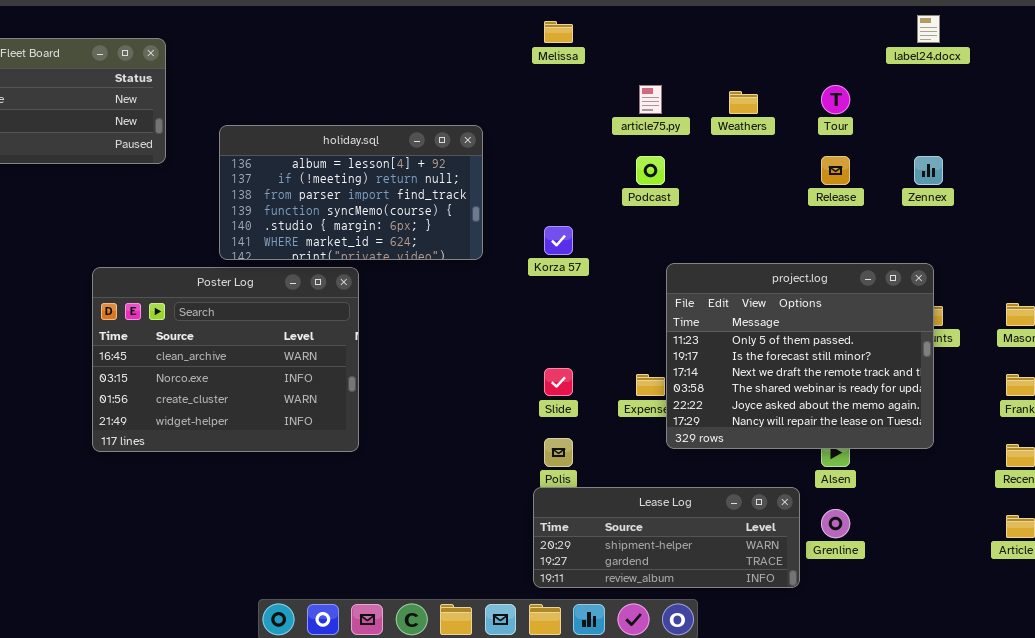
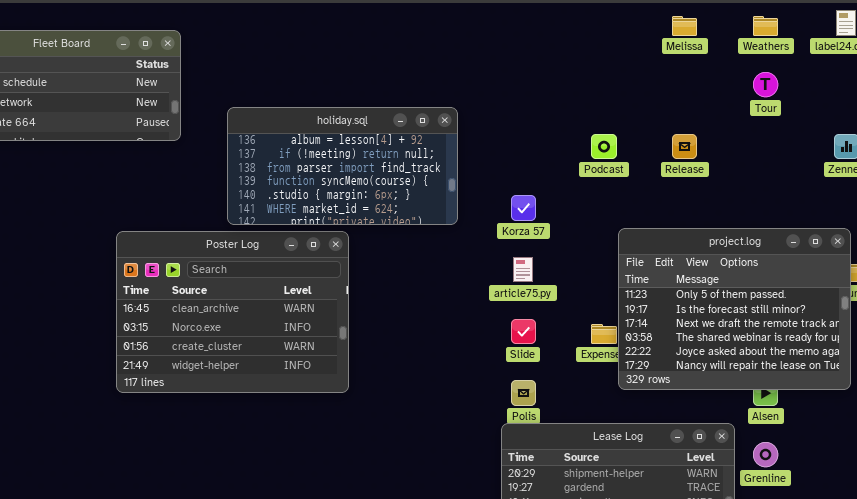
Melissa: [544,21,573,43] -> [672,16,697,36], moved
article75.py: [639,85,662,114] -> [513,257,533,282], moved
Weathers: [729,91,758,114] -> [753,16,778,36], moved
Release: [821,156,850,185] -> [672,134,697,159], moved

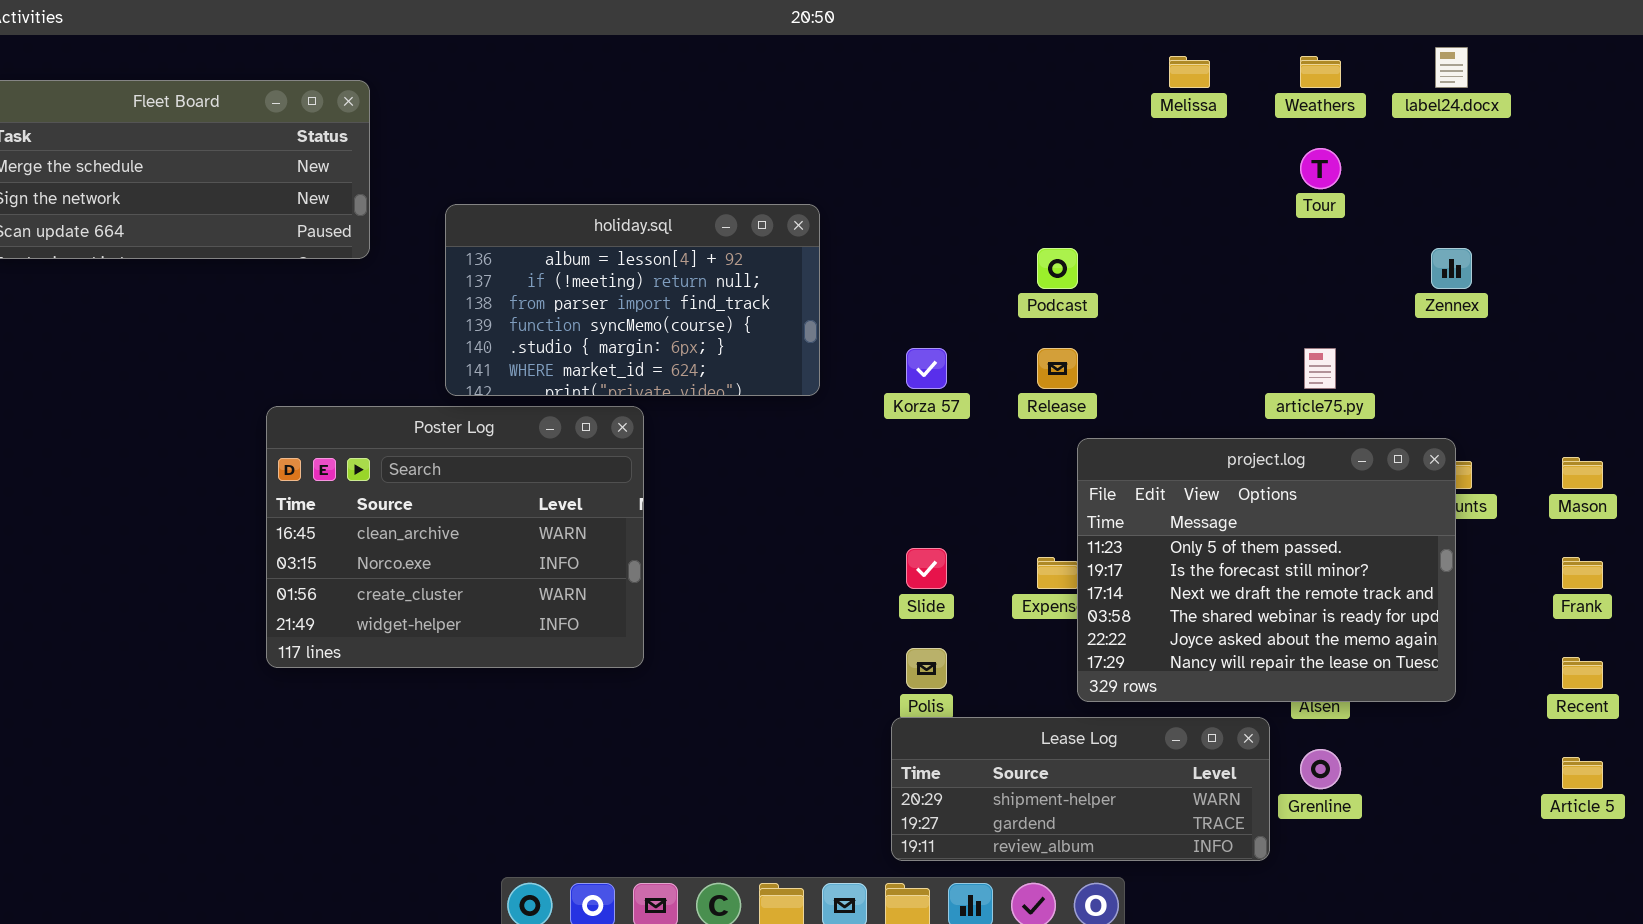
Release: [672,134,697,159] -> [1037,348,1078,389], moved
project.log: [618,228,851,390] -> [1077,438,1456,702], moved
article75.py: [513,257,533,282] -> [1304,348,1336,389], moved

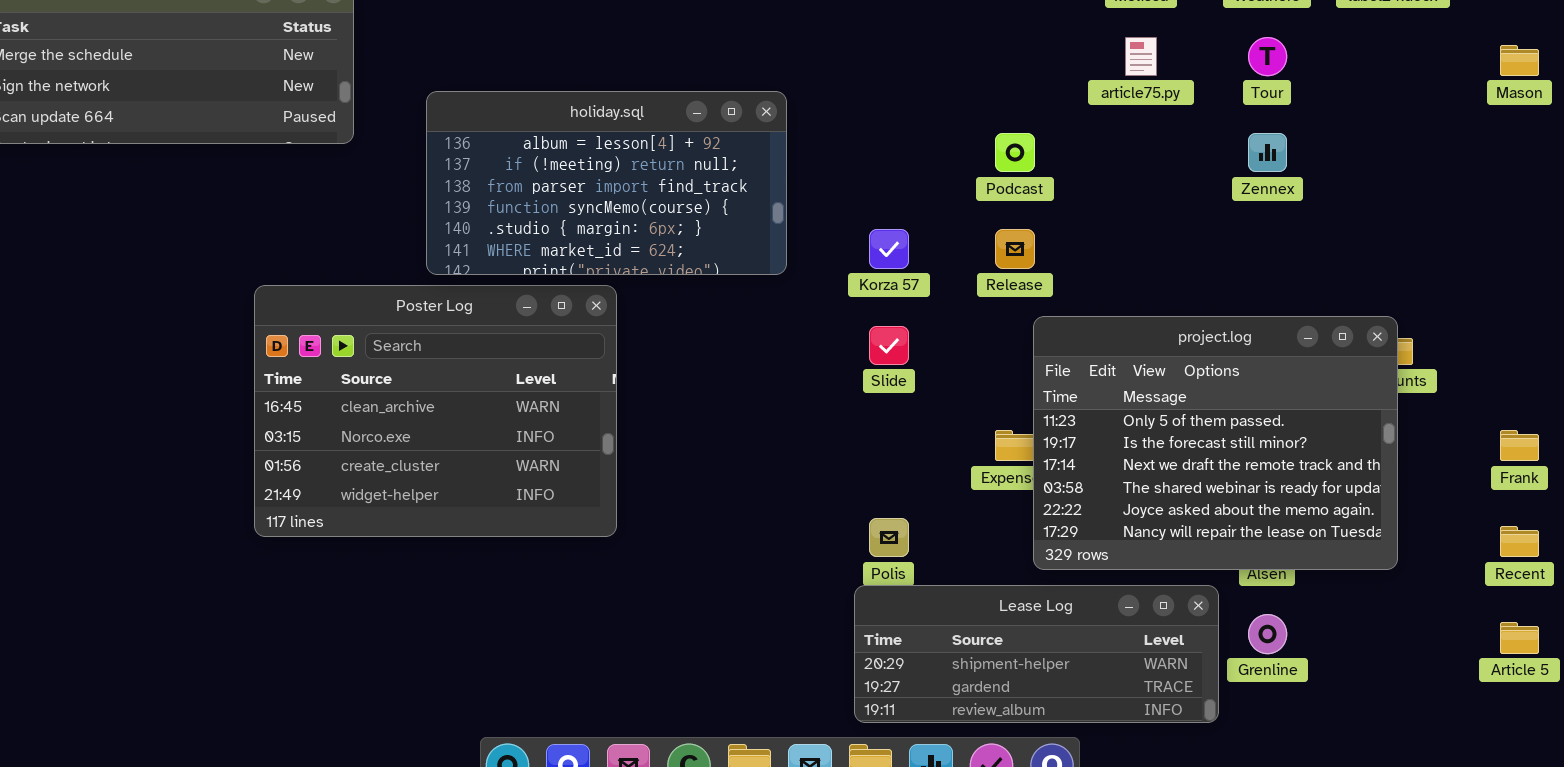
Zennex: [1431,248,1472,289] -> [1248,133,1287,172], moved
article75.py: [1304,348,1336,389] -> [1125,37,1157,76], moved
Mason: [1562,457,1603,489] -> [1500,45,1539,76], moved
Slide: [906,548,947,589] -> [869,326,909,365], moved

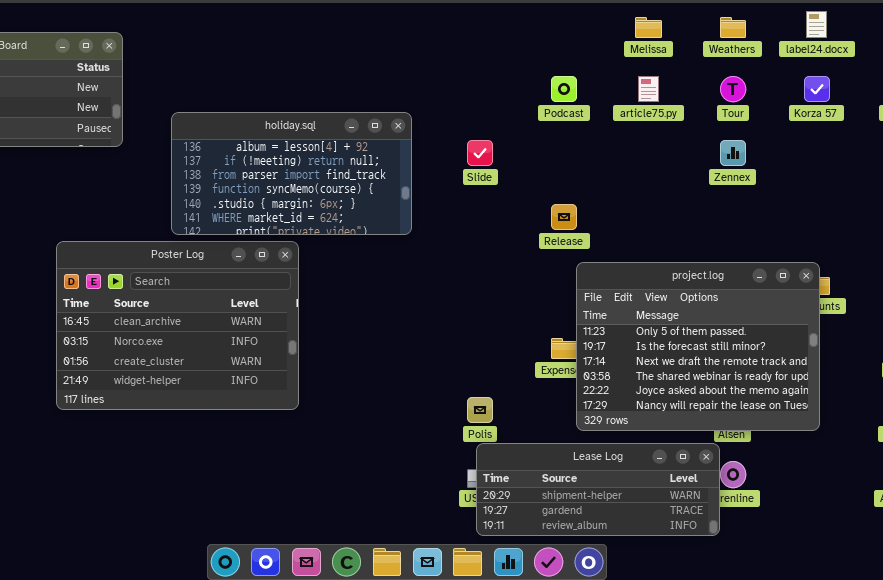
Podcast: [995,133,1035,172] -> [551,76,577,102], moved
Korza 57: [869,229,909,269] -> [804,76,830,102], moved
Slide: [869,326,909,365] -> [467,140,493,166], moved
Lease Log: [854,585,1219,723] -> [476,443,720,536], moved

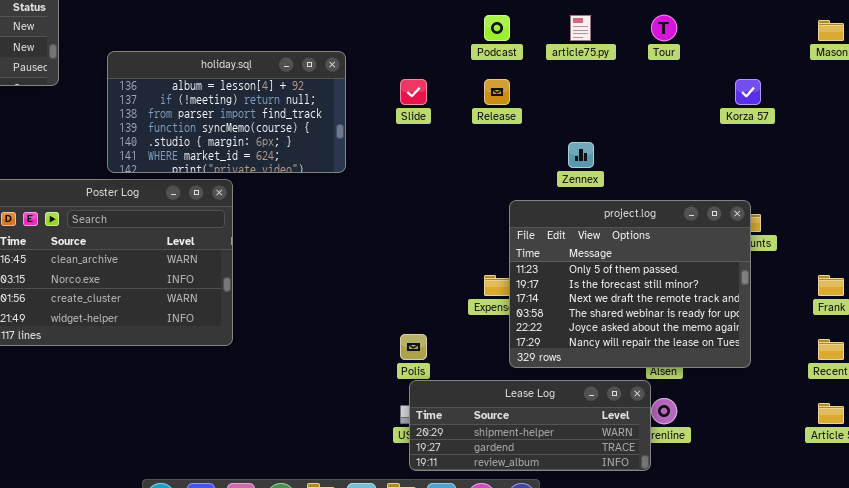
Korza 57: [804,76,830,102] -> [735,79,761,105], moved
Zennex: [720,140,746,166] -> [568,142,594,168], moved
Release: [551,204,577,230] -> [484,79,510,105], moved

